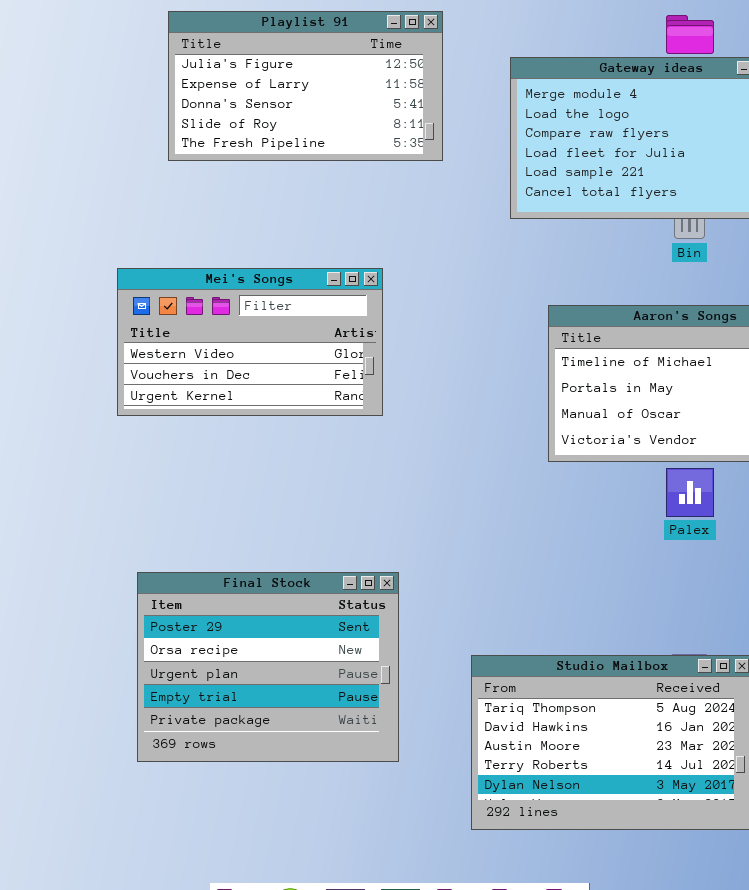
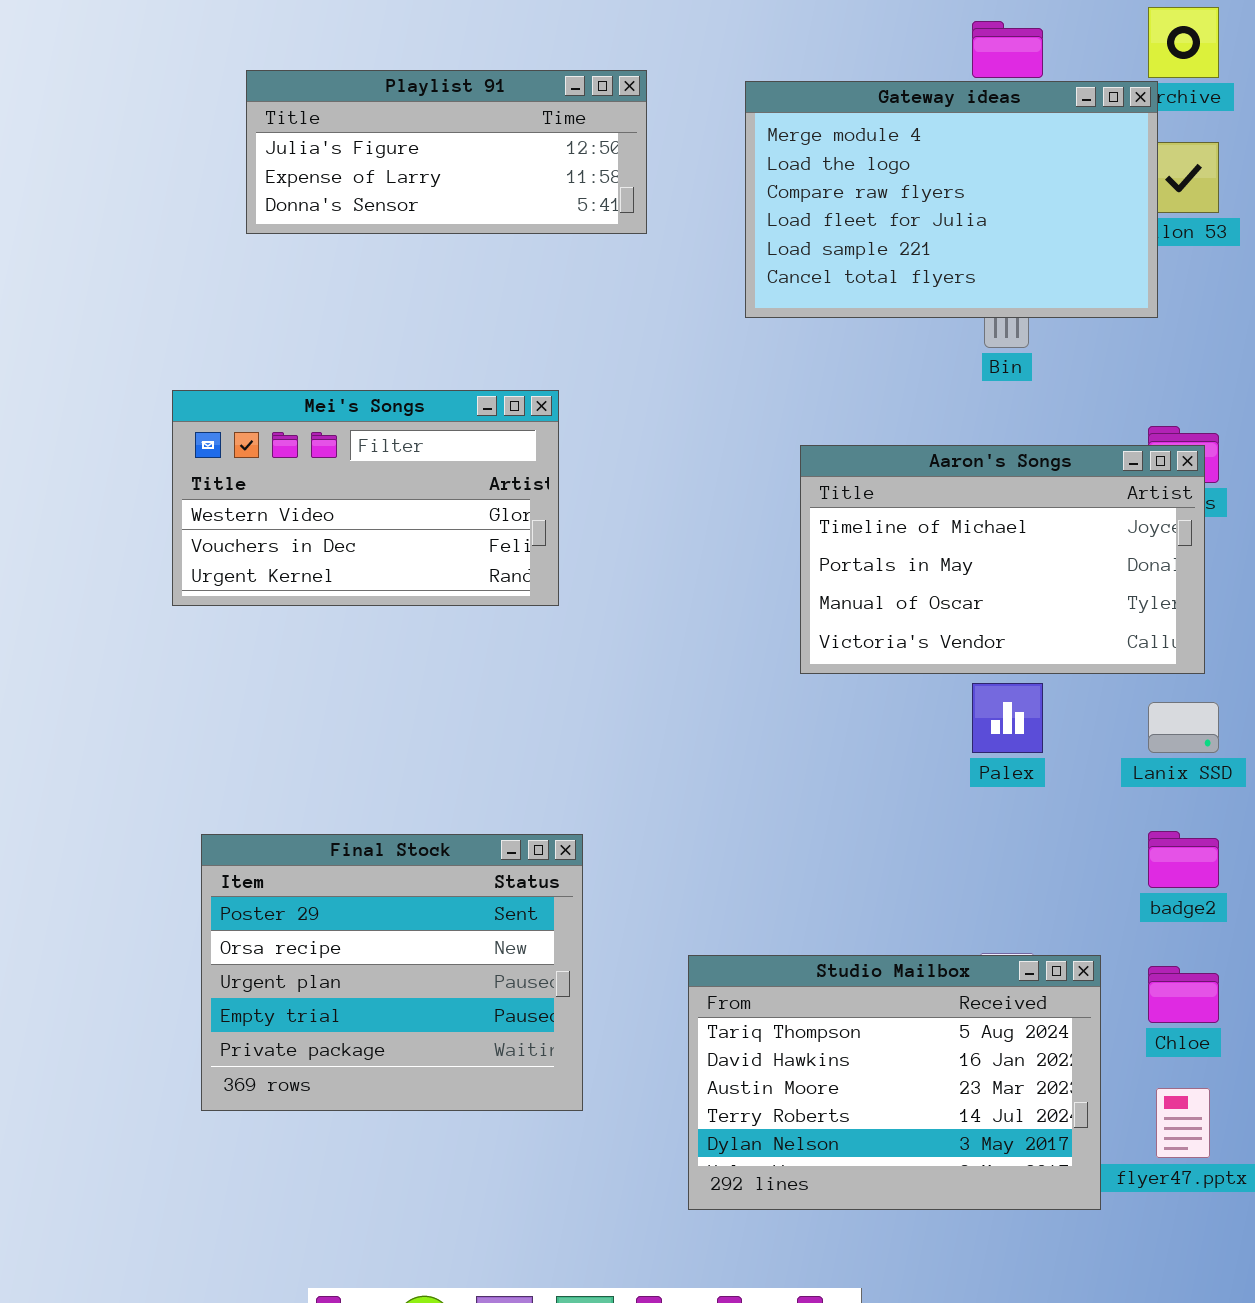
Playlist 91: [168,11,443,161] -> [246,70,647,234], resized

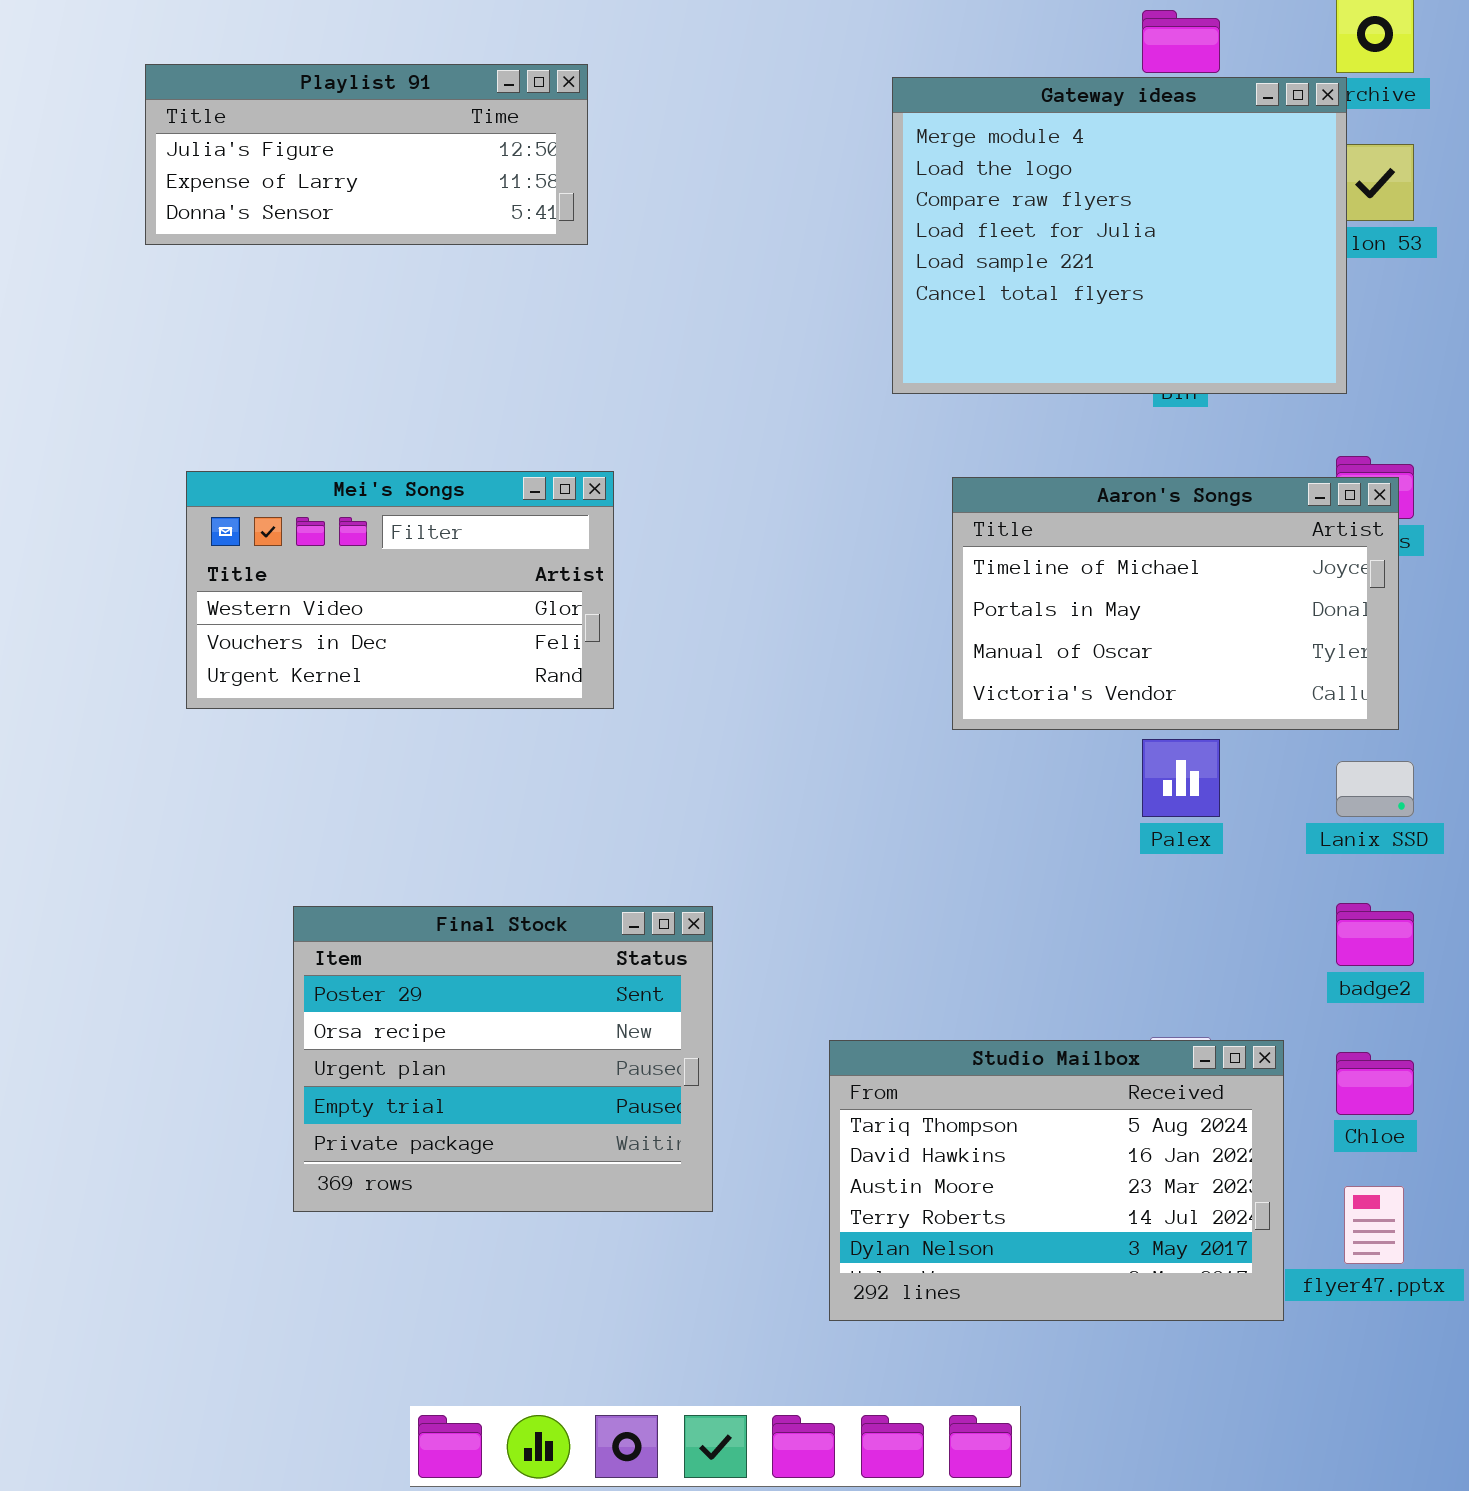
Playlist 91: [246,70,647,234] -> [145,64,588,245], moved
Gateway ideas: [745,81,1158,318] -> [892,77,1347,394], resized
Mei's Songs: [172,390,559,606] -> [186,471,614,709], moved

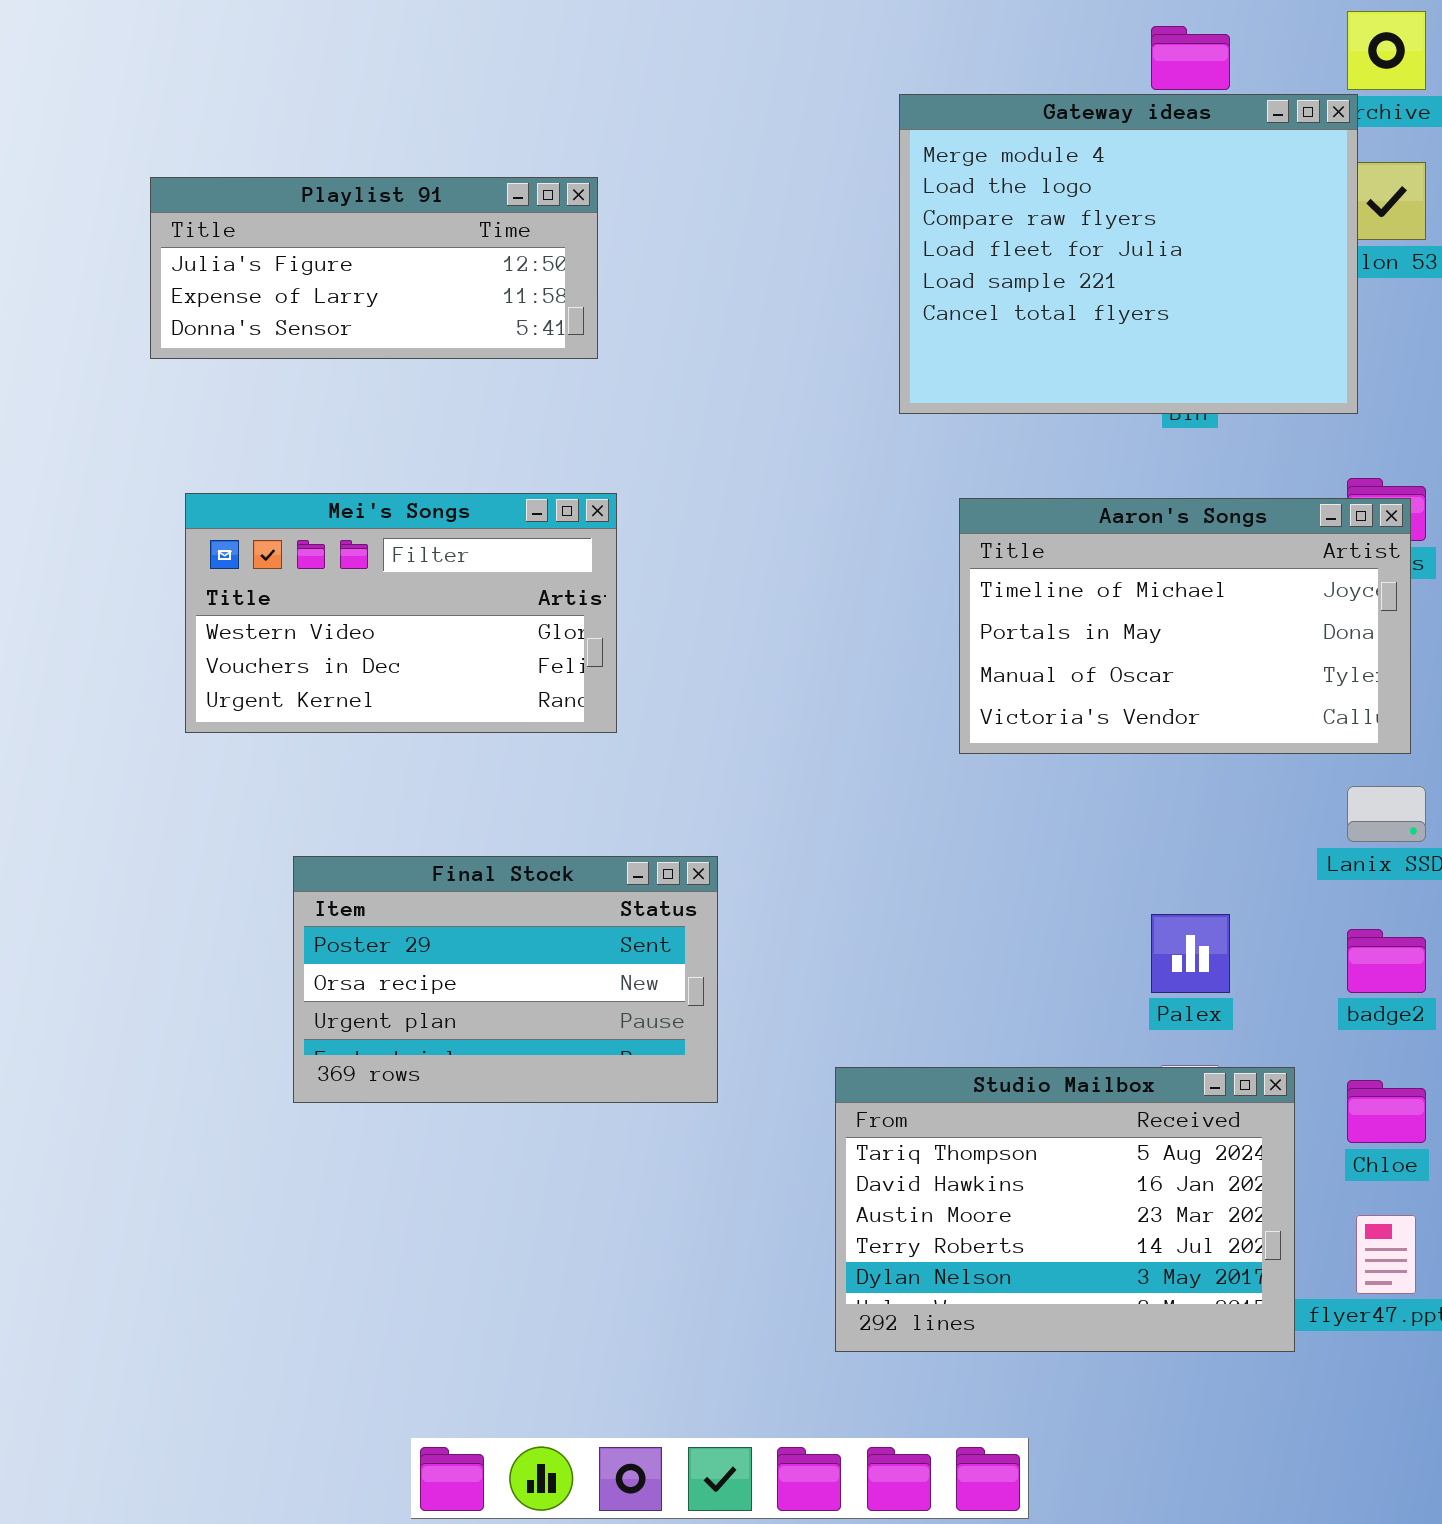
Playlist 91: [145,64,588,245] -> [150,177,598,359], moved
Palex: [1142,739,1220,817] -> [1151,914,1230,993], moved
Final Stock: [293,906,713,1212] -> [293,856,718,1103], moved, resized

